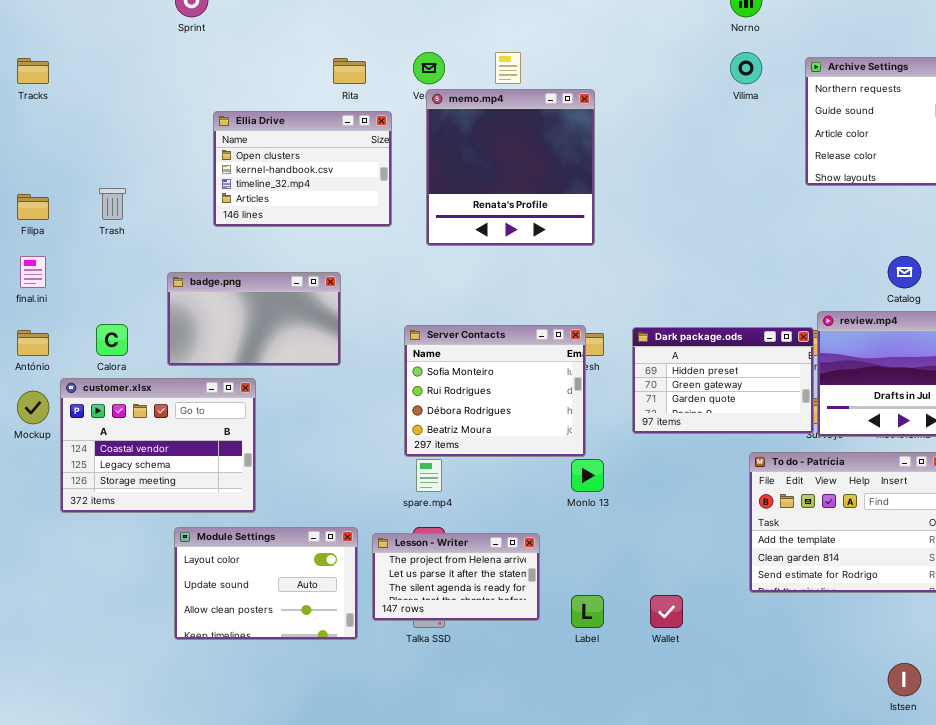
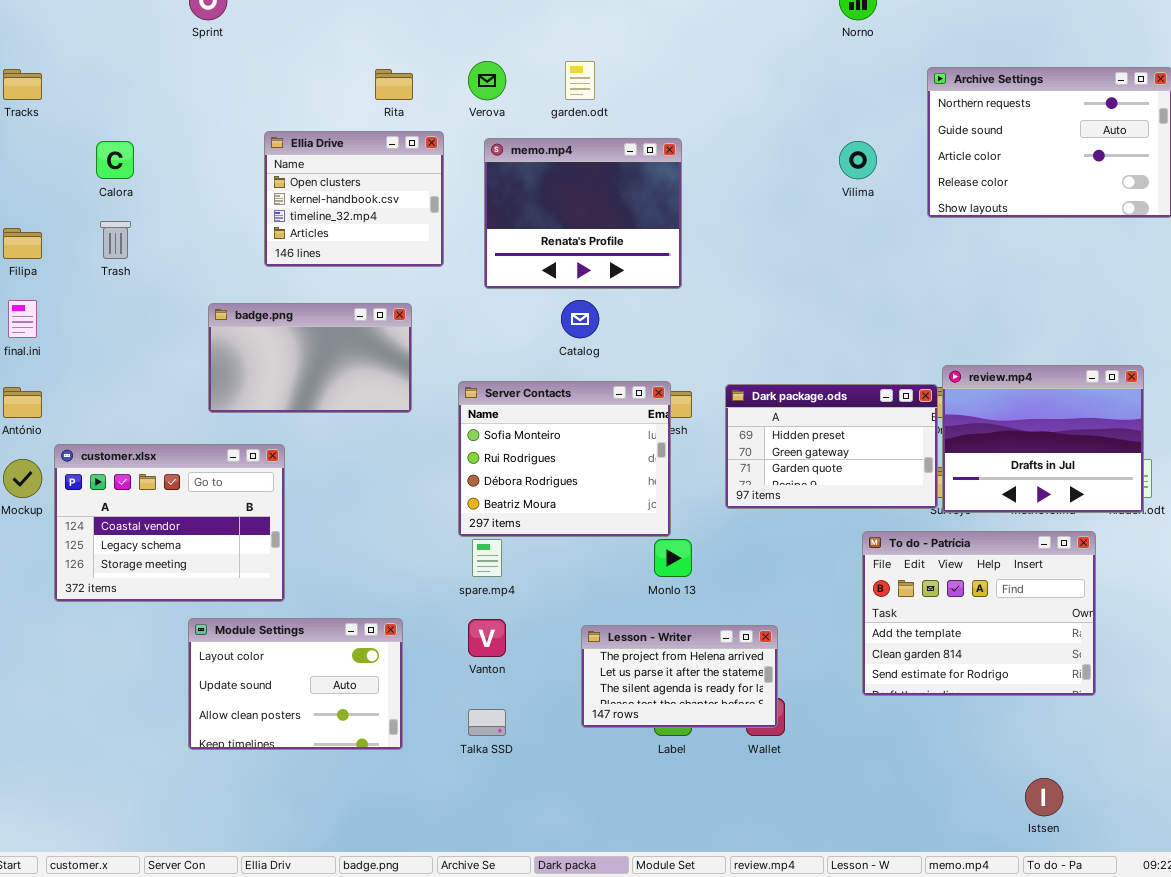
Vilima: [730,52,762,84] -> [839,141,877,179], moved
memo.mp4: [426,89,595,246] -> [484,138,682,289], resized
Ellia Drive: [213,111,392,227] -> [264,131,444,267], resized
Catalog: [888,256,921,288] -> [561,300,599,338], moved
badge.png: [167,272,341,366] -> [208,303,412,413], moved
Calora: [96,324,128,356] -> [96,141,134,179], moved
Lesson - Writer: [372,533,540,621] -> [581,625,778,728], moved

